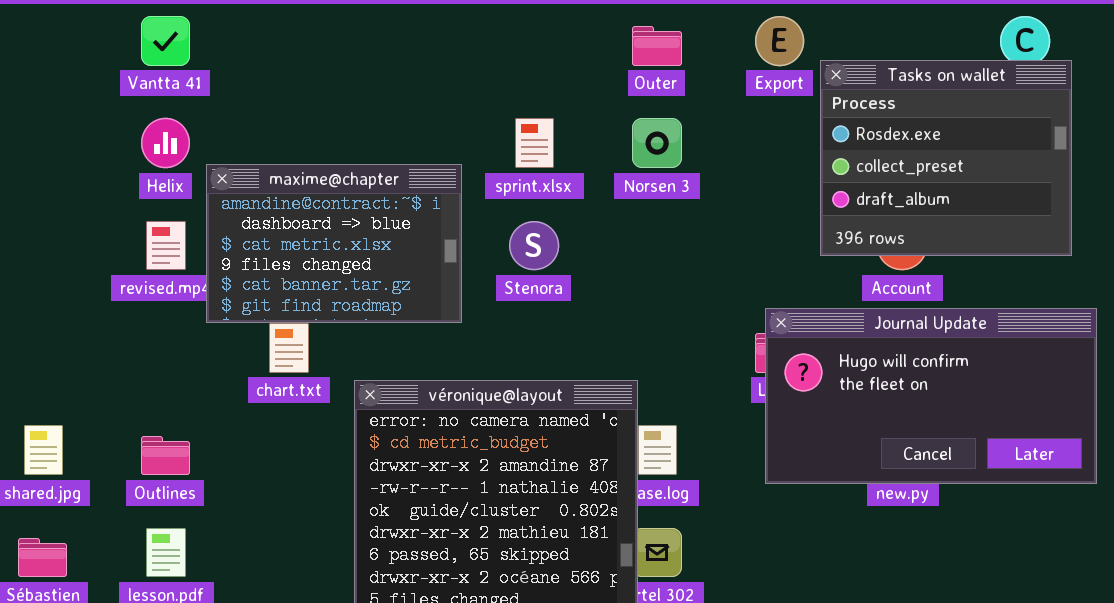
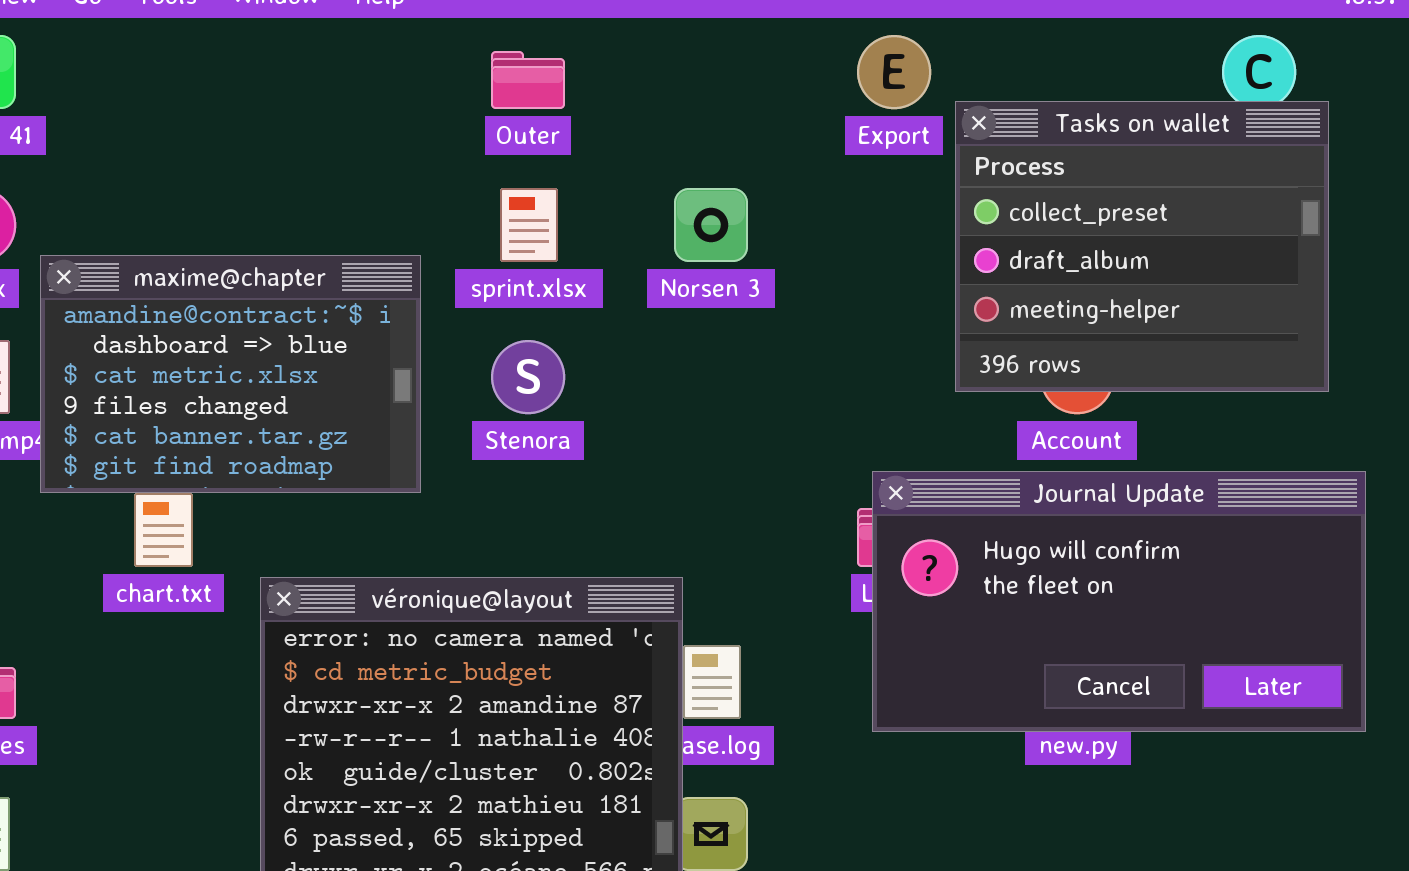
Outer: [632,26,682,66] -> [491,51,565,109], moved
Tasks on wallet: [820,60,1072,256] -> [955,101,1329,392], scrolled down 1 row

